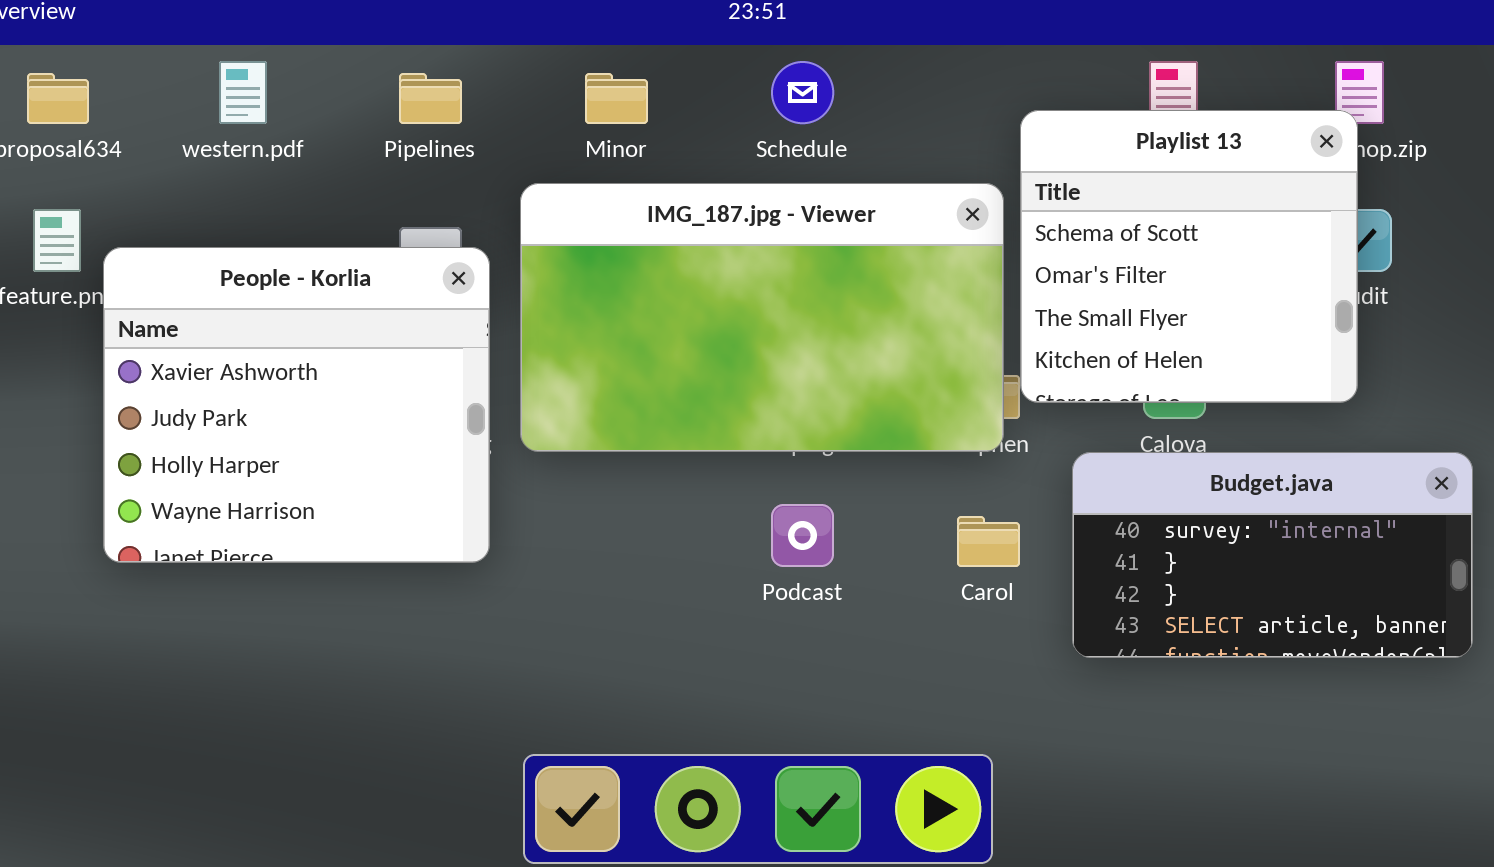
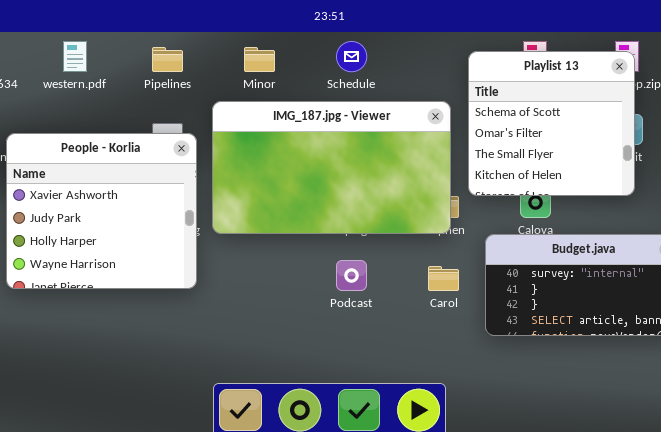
Playlist 13: [1020,110,1358,403] -> [468,51,635,196], moved

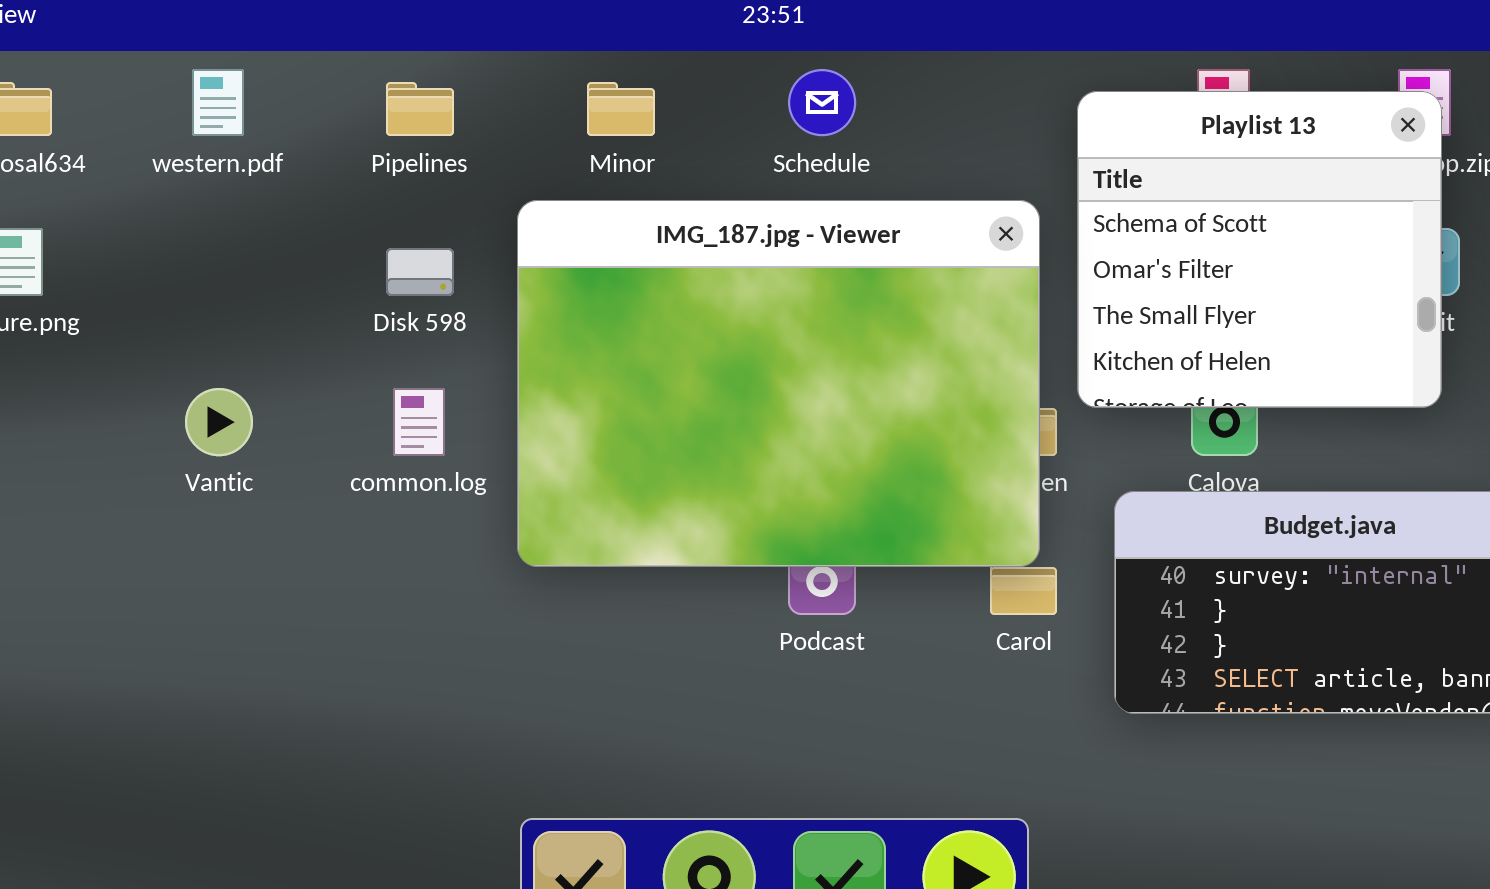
IMG_187.jpg - Viewer: [212,101,451,234] -> [517,200,1040,567], resized
People - Korlia: [6,133,197,289] -> none, closed

